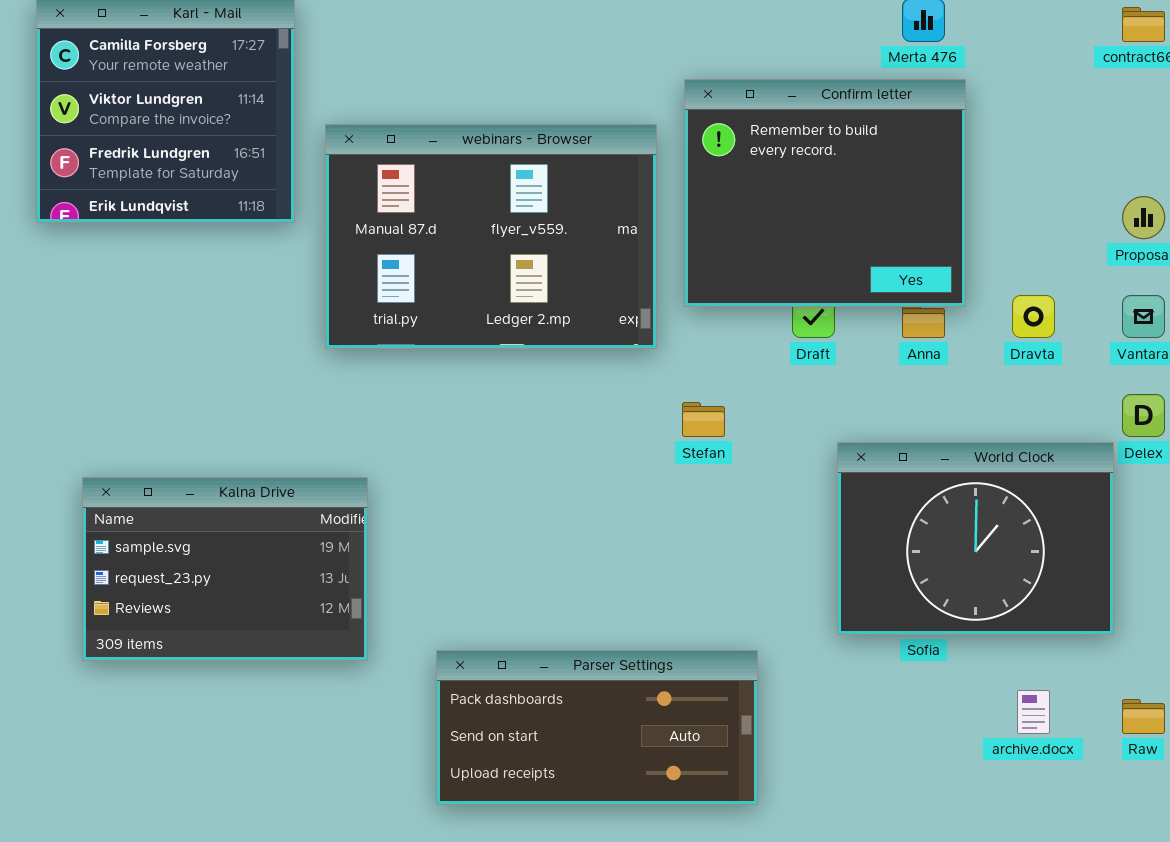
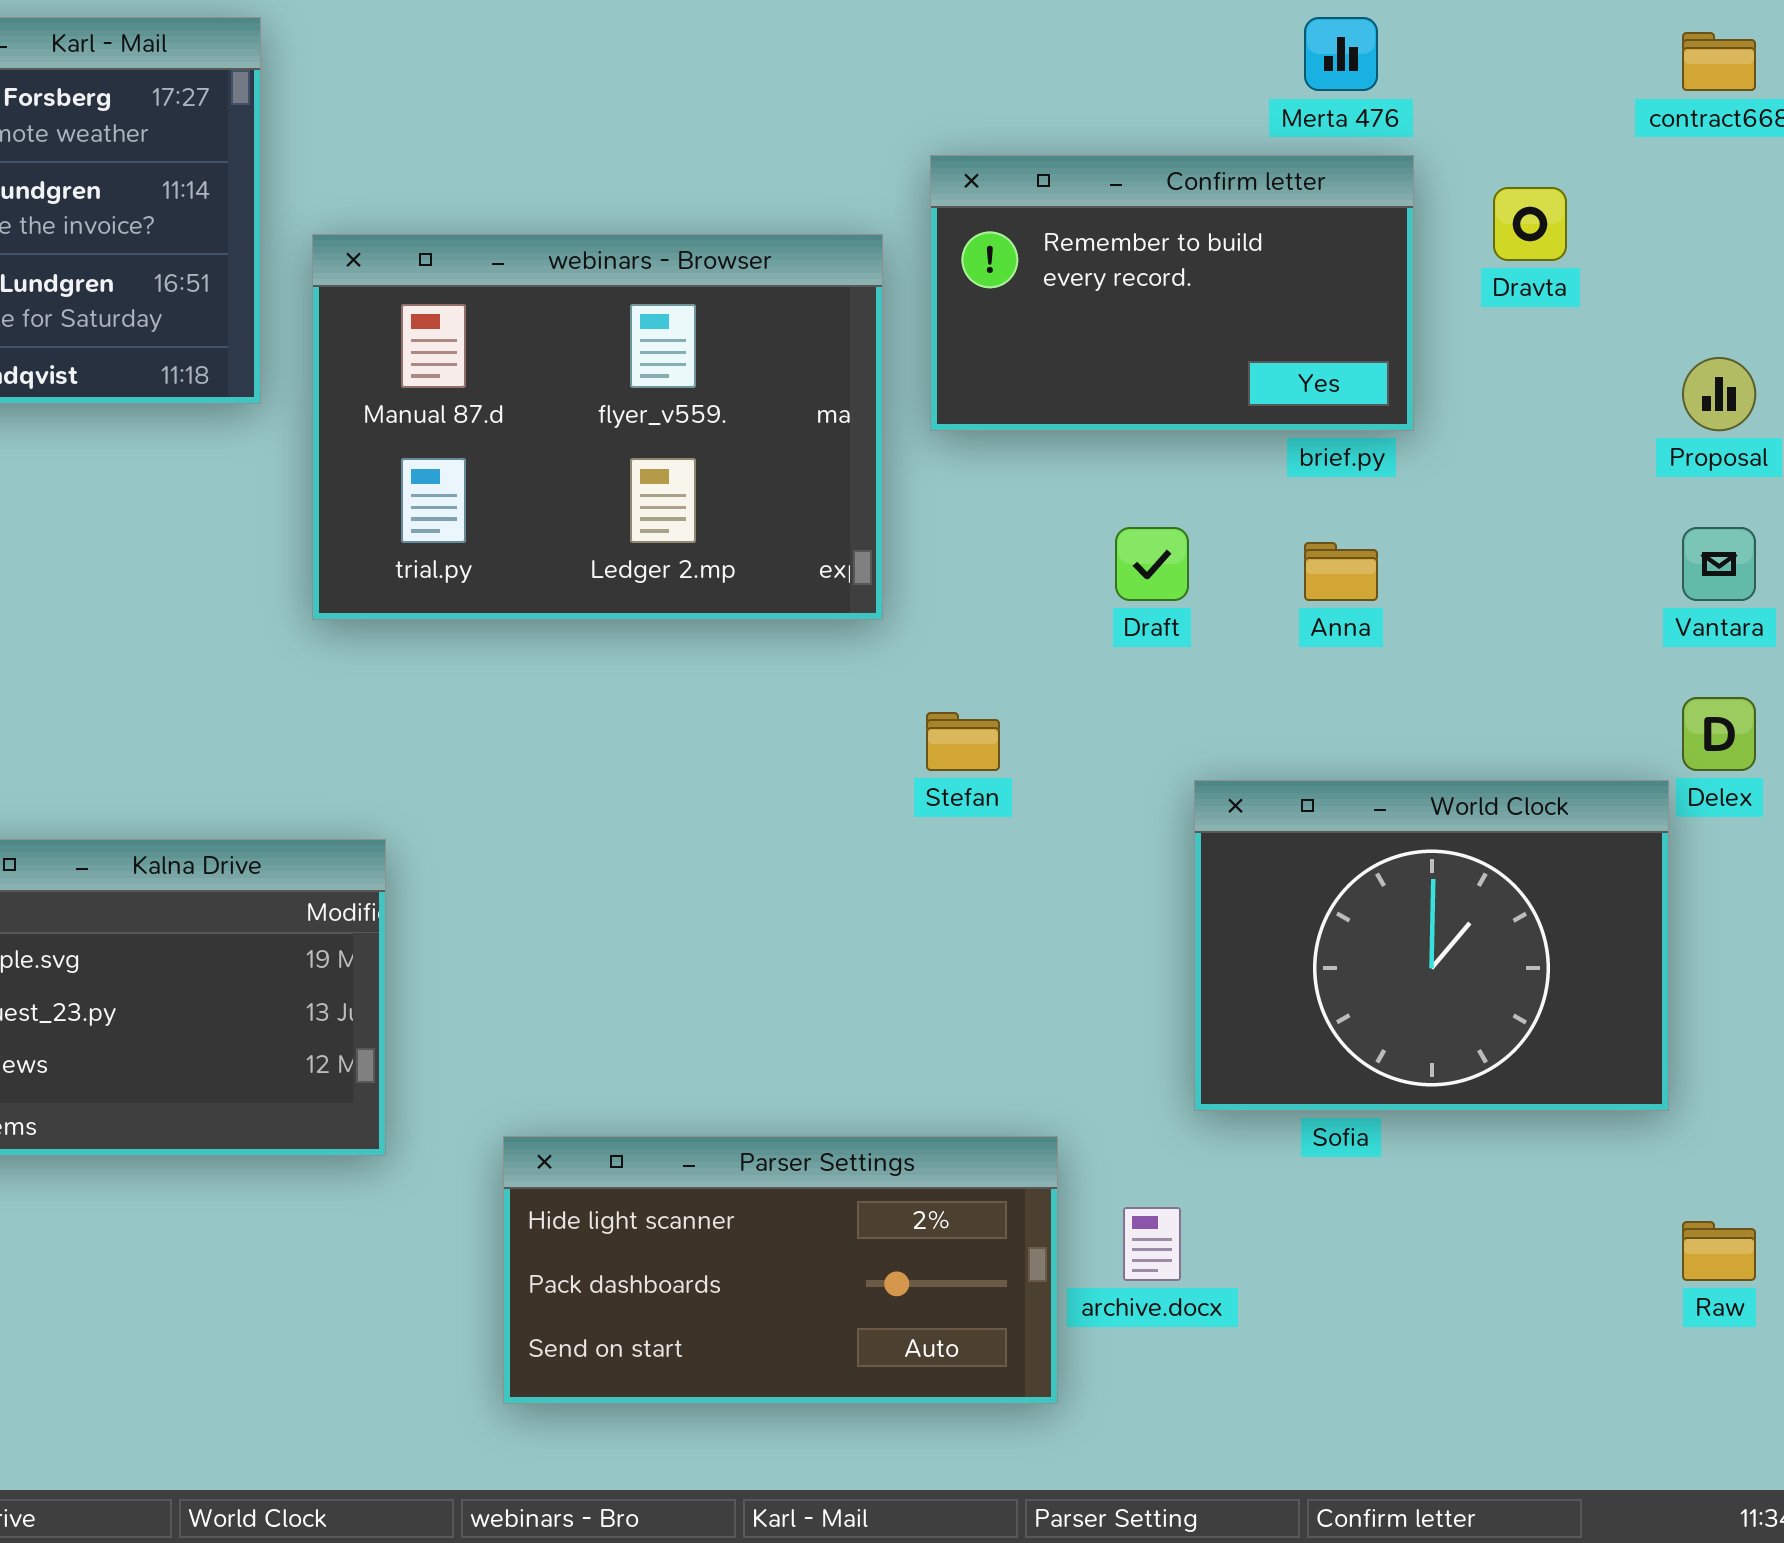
Confirm letter: [684,79,966,307] -> [930,155,1414,431], resized
Dravta: [1012,295,1055,338] -> [1493,187,1567,261], moved
Parser Settings: [436,650,758,805] -> [503,1136,1058,1404], scrolled up 1 row
archive.docx: [1017,690,1050,734] -> [1123,1207,1181,1281], moved

